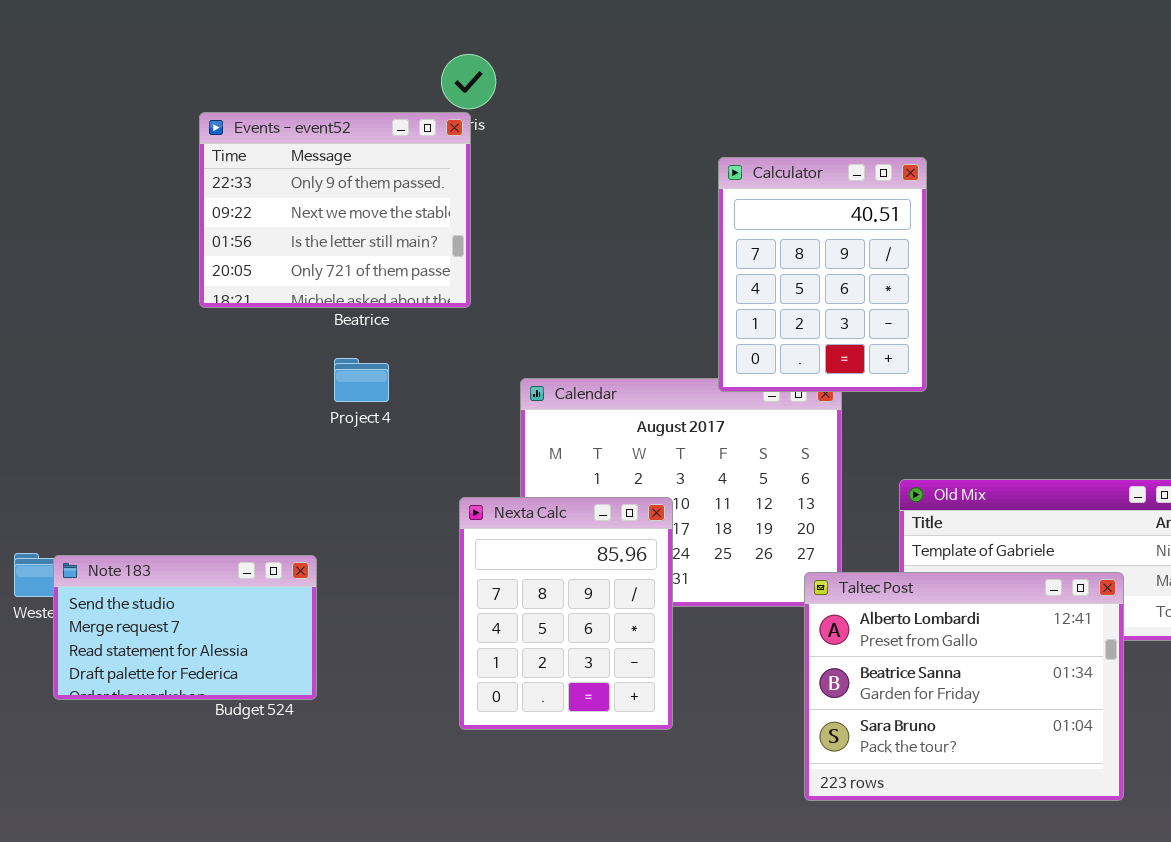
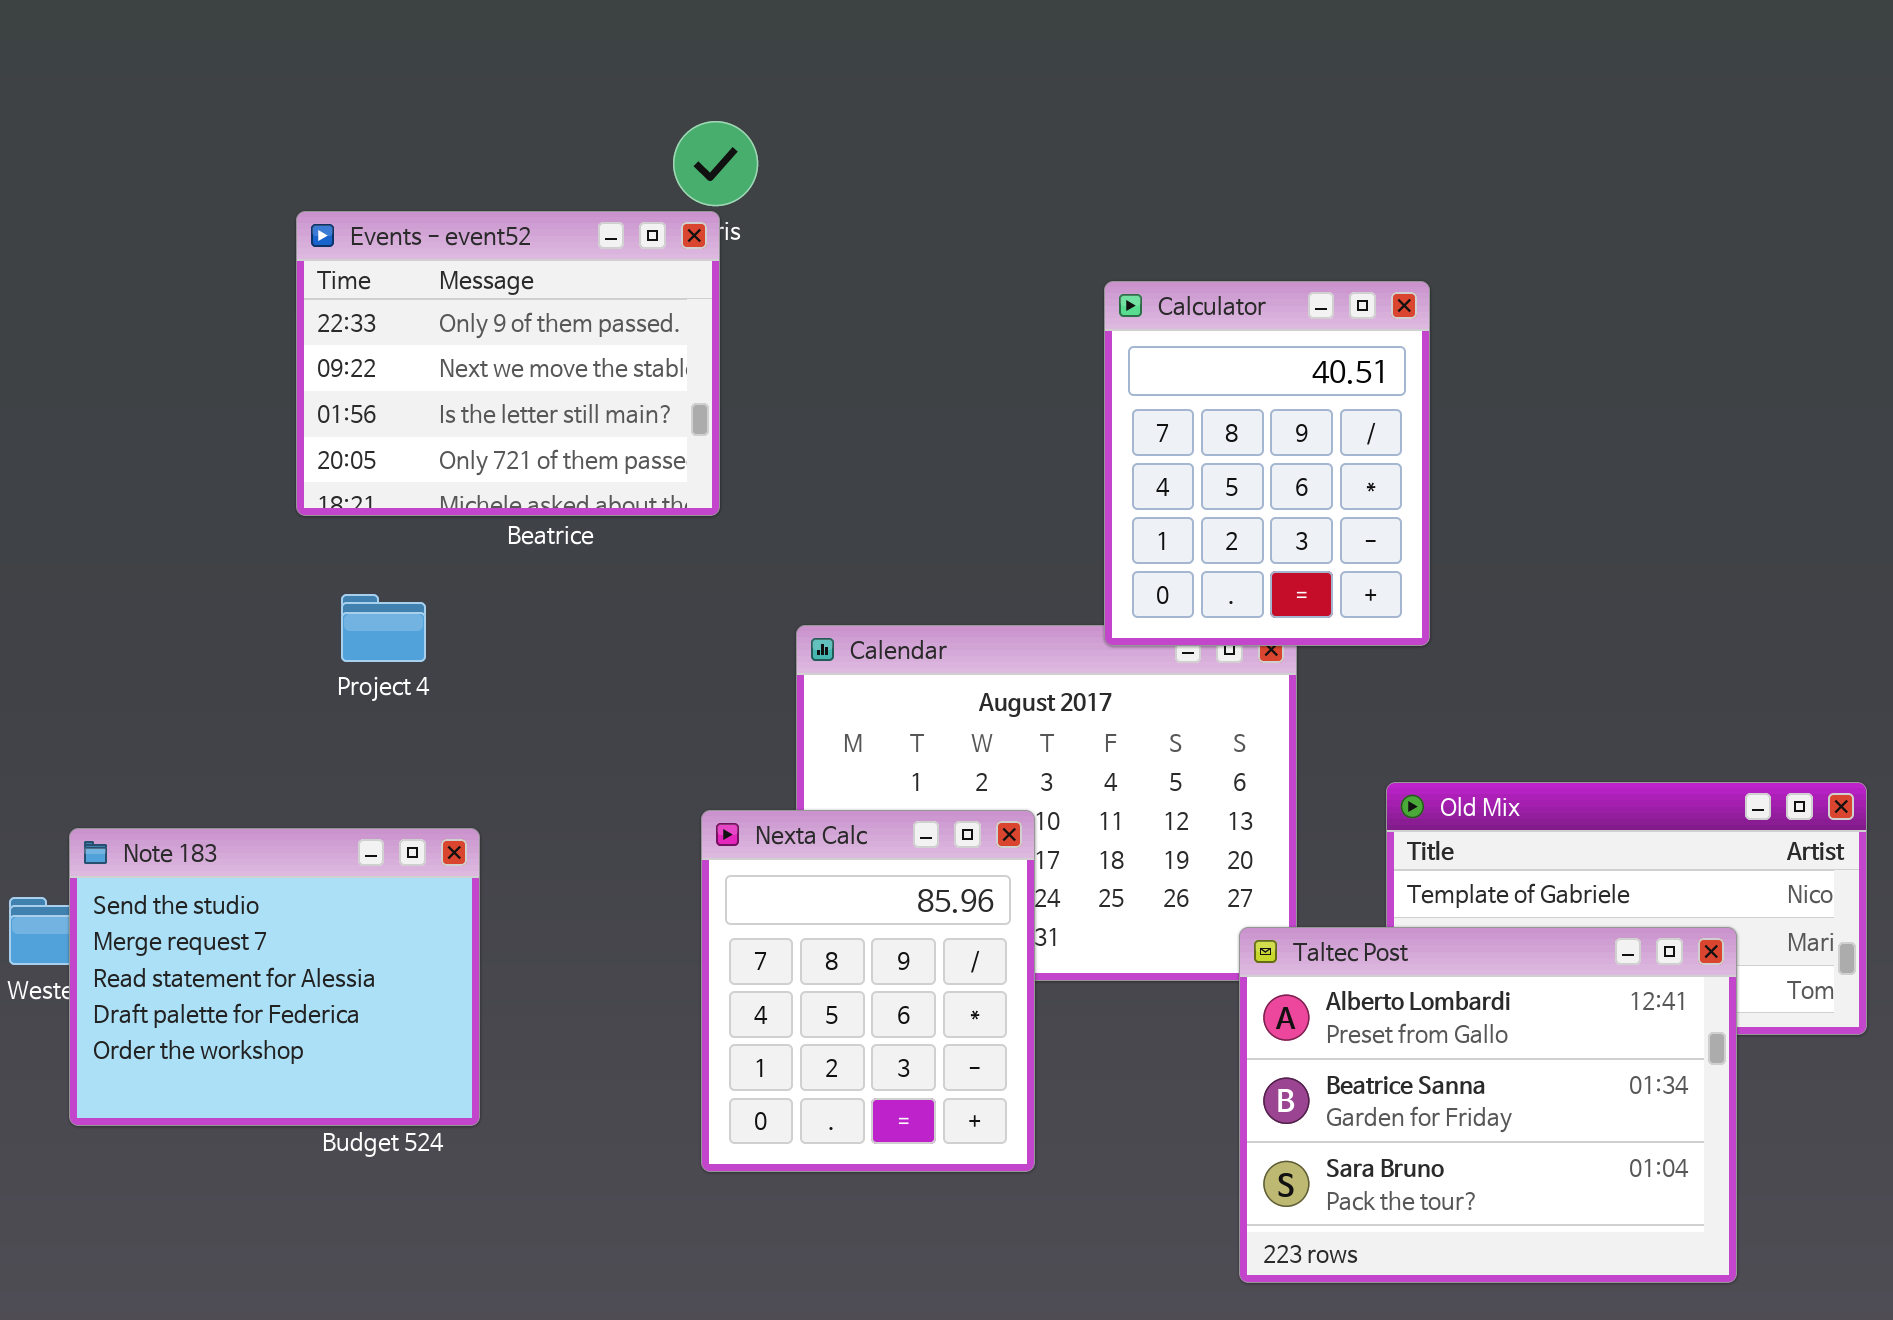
Project 4: [334,358,389,402] -> [341,594,426,662], moved
Note 183: [53,555,317,700] -> [69,828,480,1126], resized

